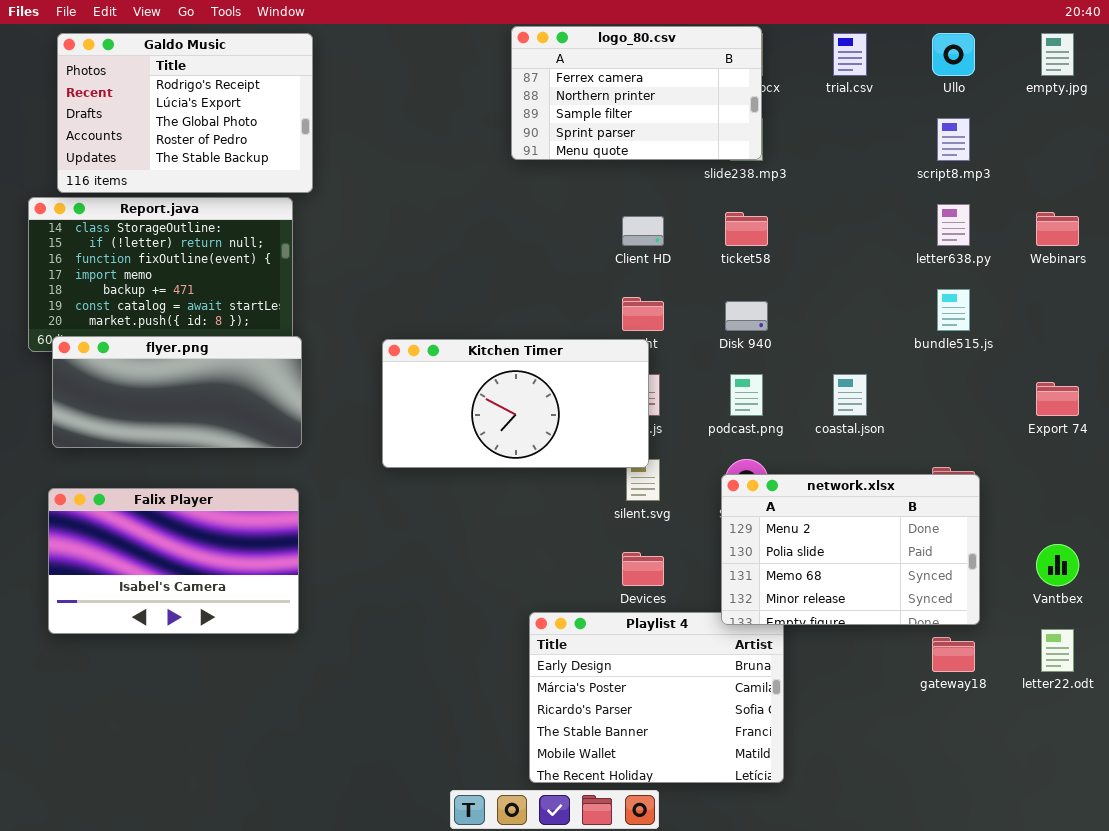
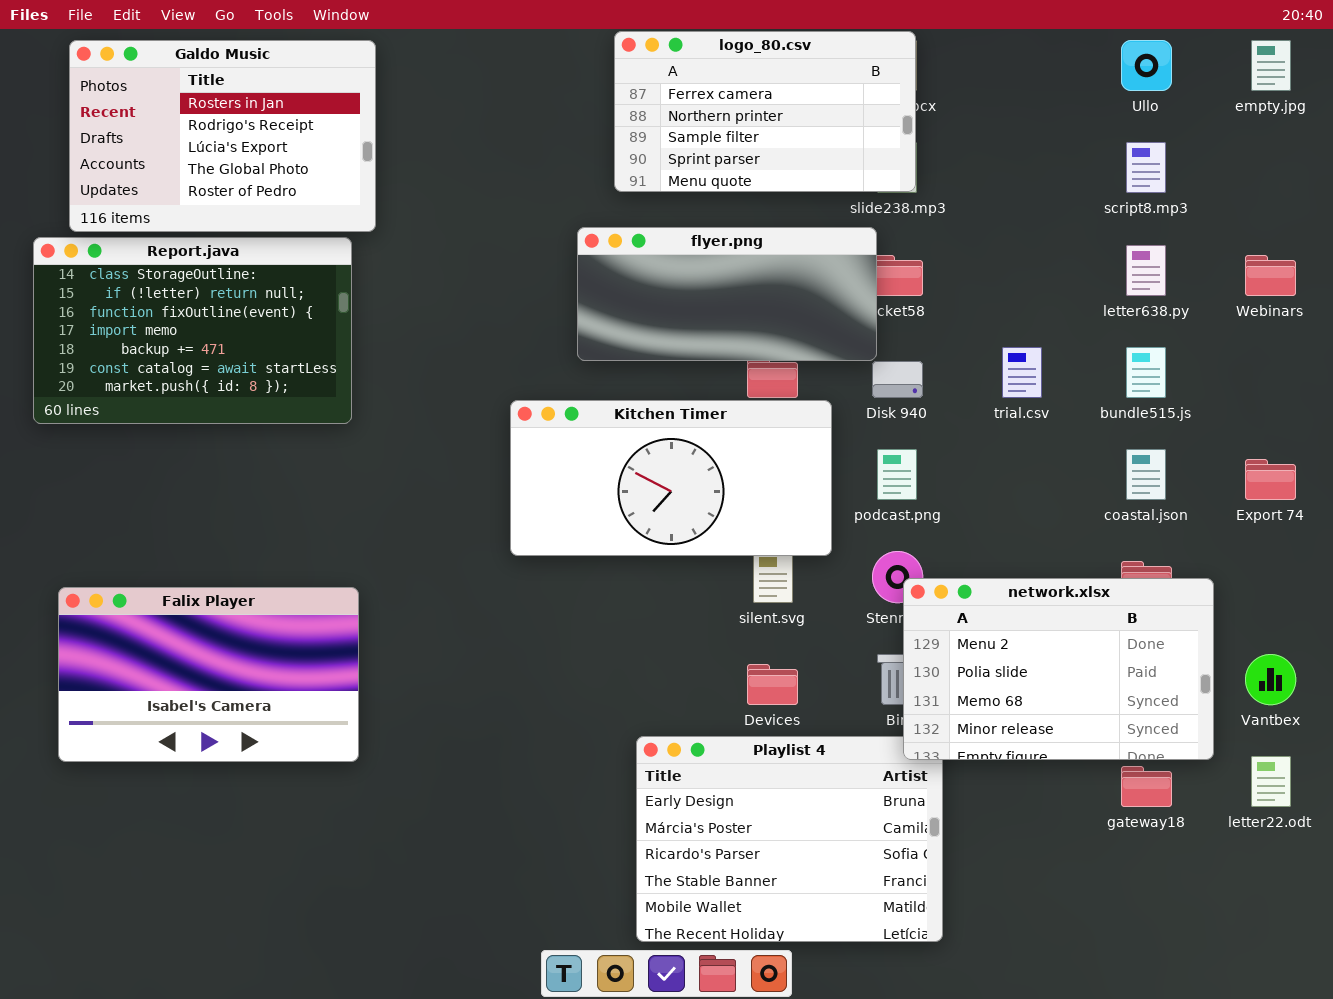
Galdo Music: [57,33,313,193] -> [69,40,376,232], scrolled up 1 row
trial.csv: [833,33,867,76] -> [1002,347,1042,398], moved
flyer.png: [52,336,302,448] -> [577,227,877,361], moved
Kitchen Timer: [382,339,649,468] -> [510,400,832,556], moved
coastal.json: [833,374,867,416] -> [1126,449,1166,500], moved
network.xlsx: [721,474,980,625] -> [903,578,1214,760], moved

